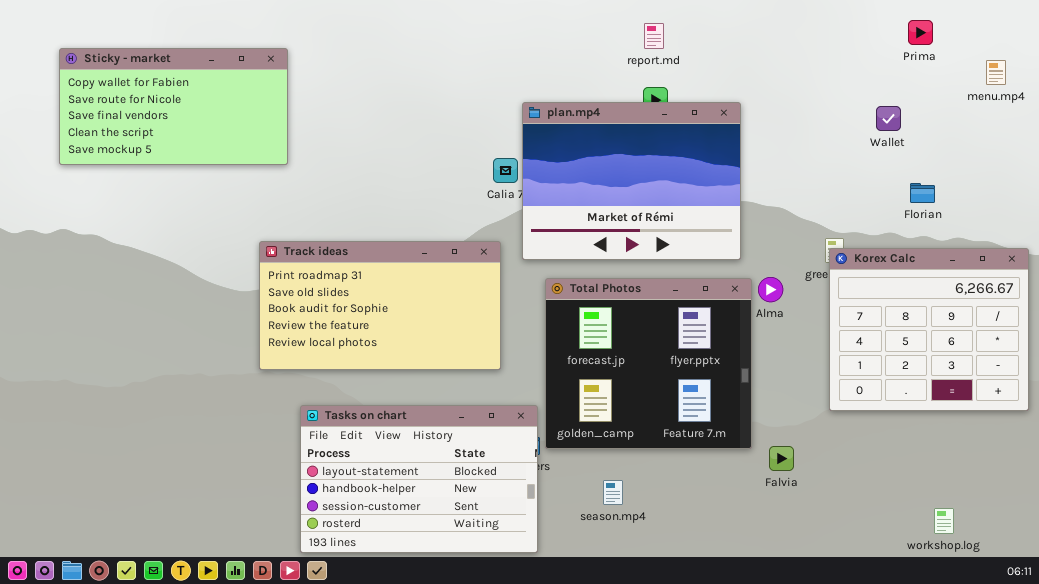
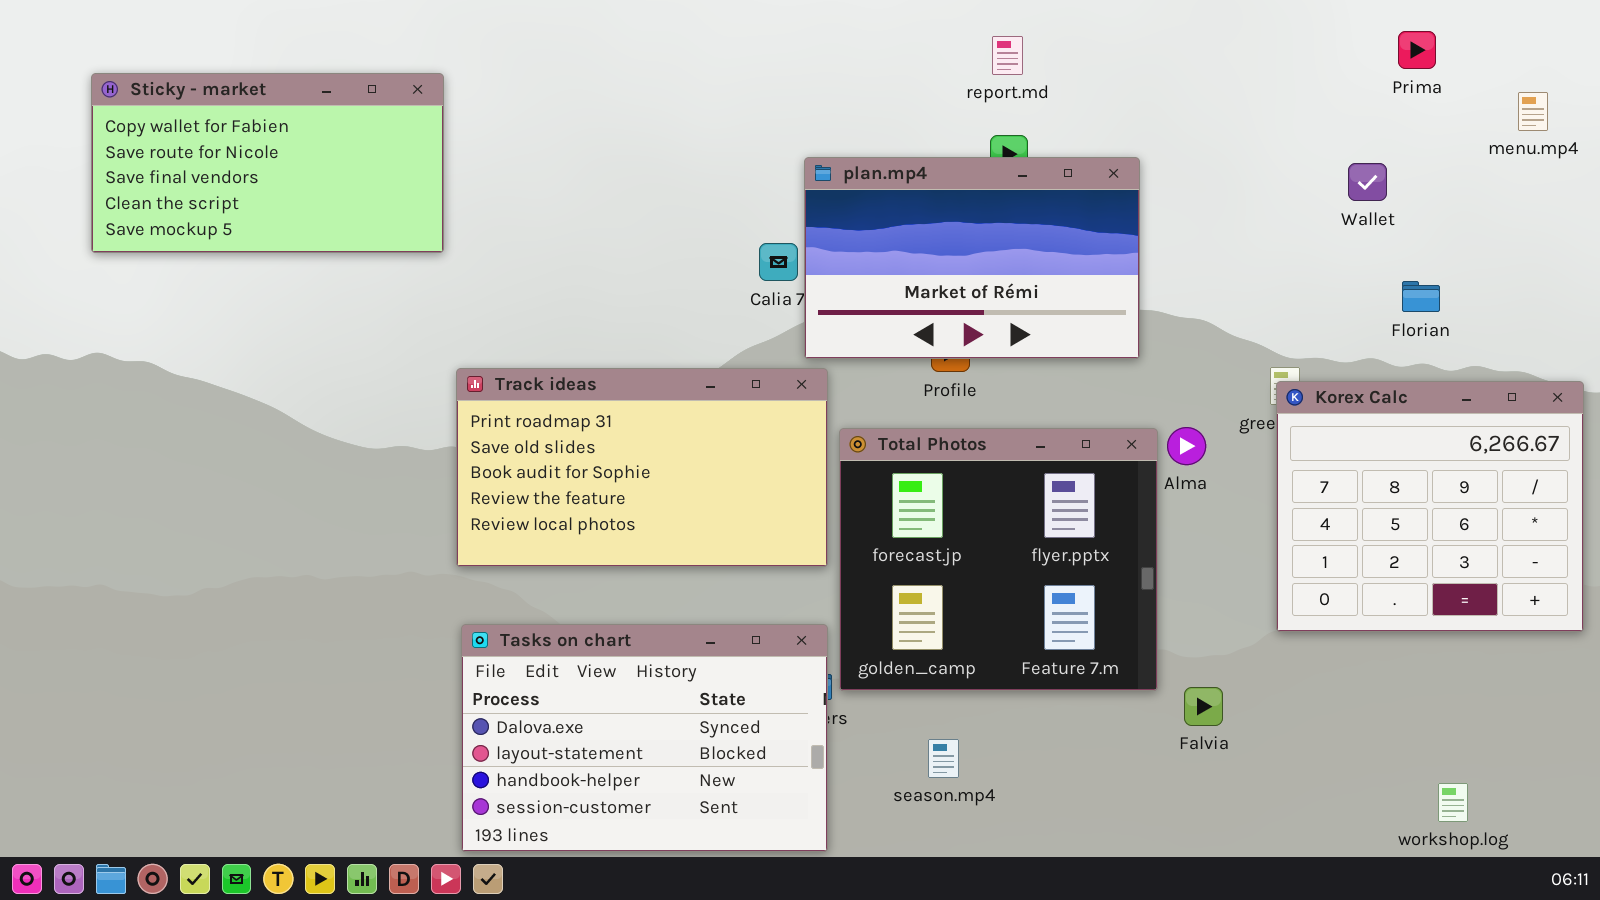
plan.mp4: [522,102,741,260] -> [804,157,1140,359], resized
Track ideas: [259,241,501,370] -> [456,368,828,567], moved
Tasks on chart: [300,405,538,553] -> [461,624,828,852], scrolled up 1 row

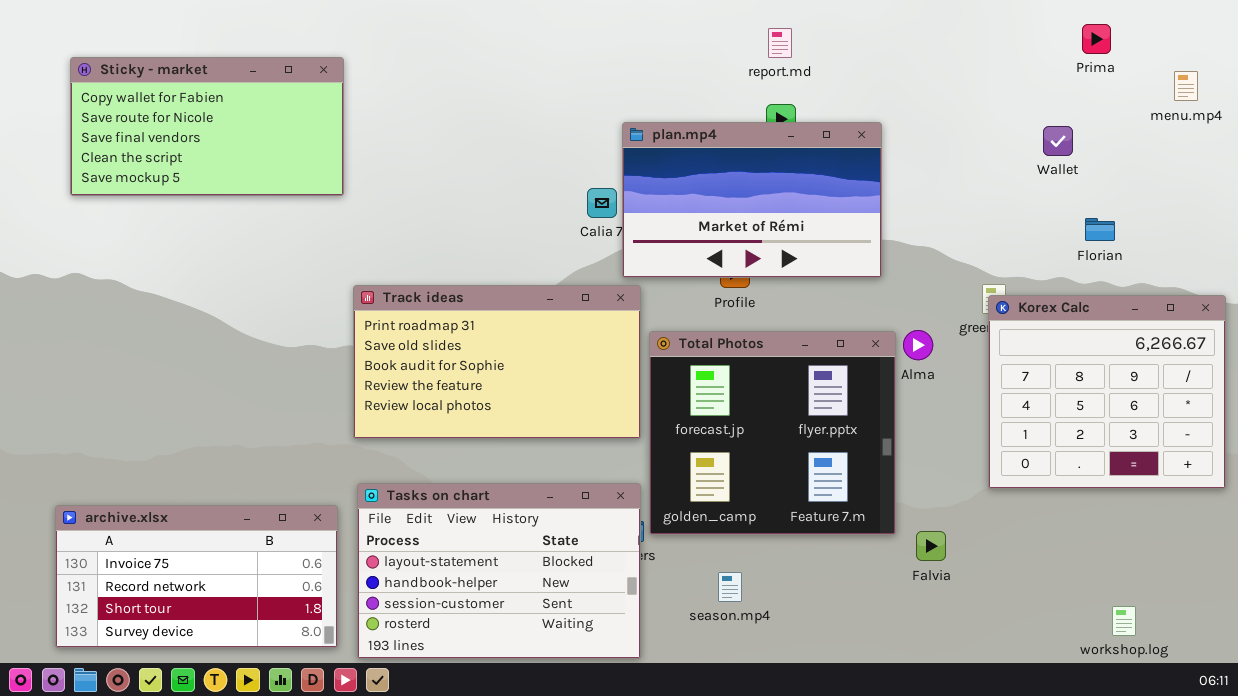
Tasks on chart: [461,624,828,852] -> [357,483,641,659], scrolled down 1 row
archive.xlsx: none -> [55,505,338,648], opened

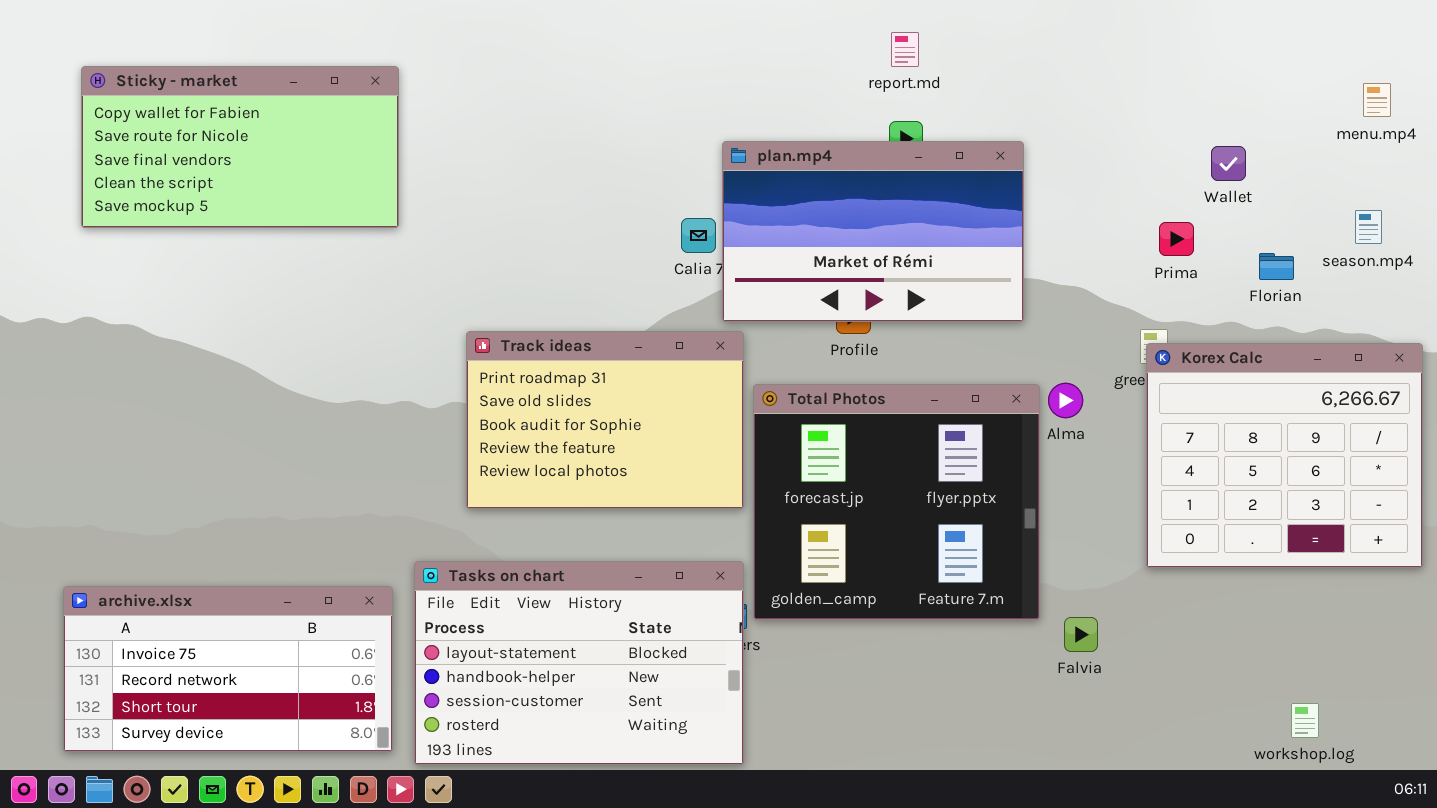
Prima: [1082,24,1111,54] -> [1159,222,1194,256], moved
Track ideas: [353,285,641,439] -> [466,331,744,509], resized
season.mp4: [718,572,742,602] -> [1355,210,1382,244], moved

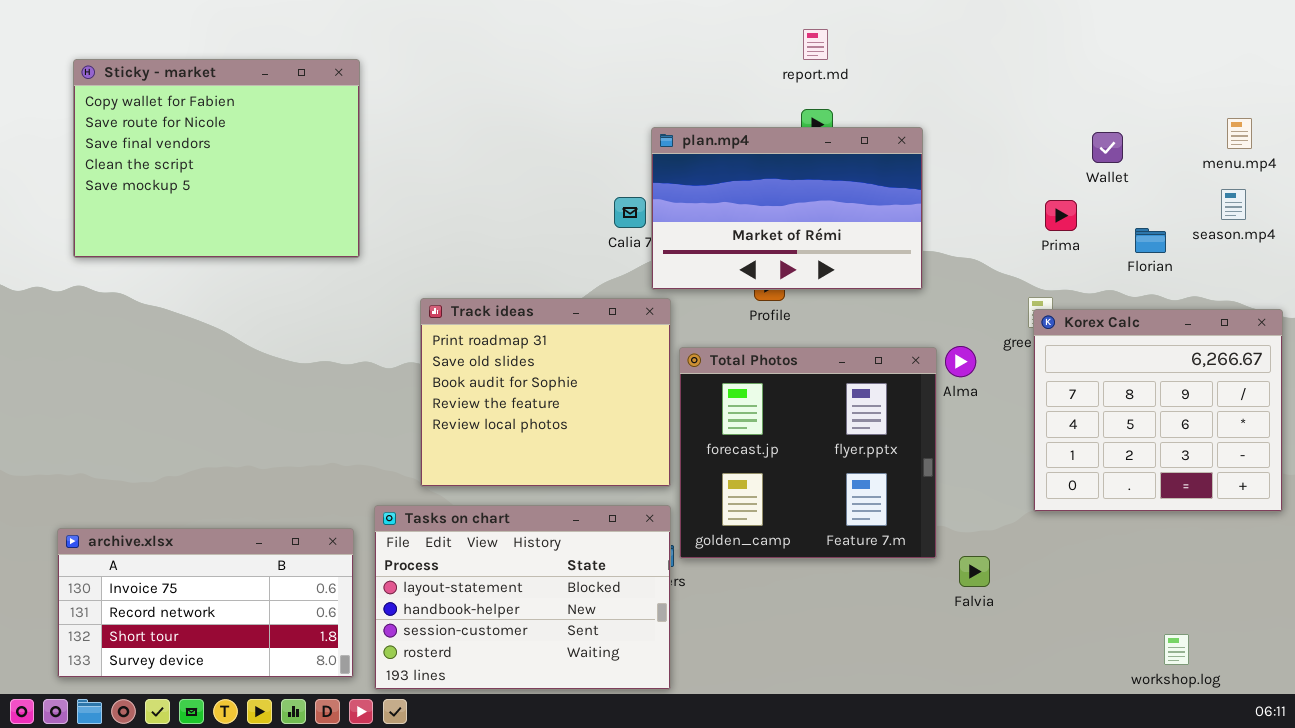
Sticky - market: [81,66,399,228] -> [73,59,360,258], resized
menu.mp4: [1363,83,1391,117] -> [1227,118,1252,149], moved
Track ideas: [466,331,744,509] -> [420,298,671,487], resized

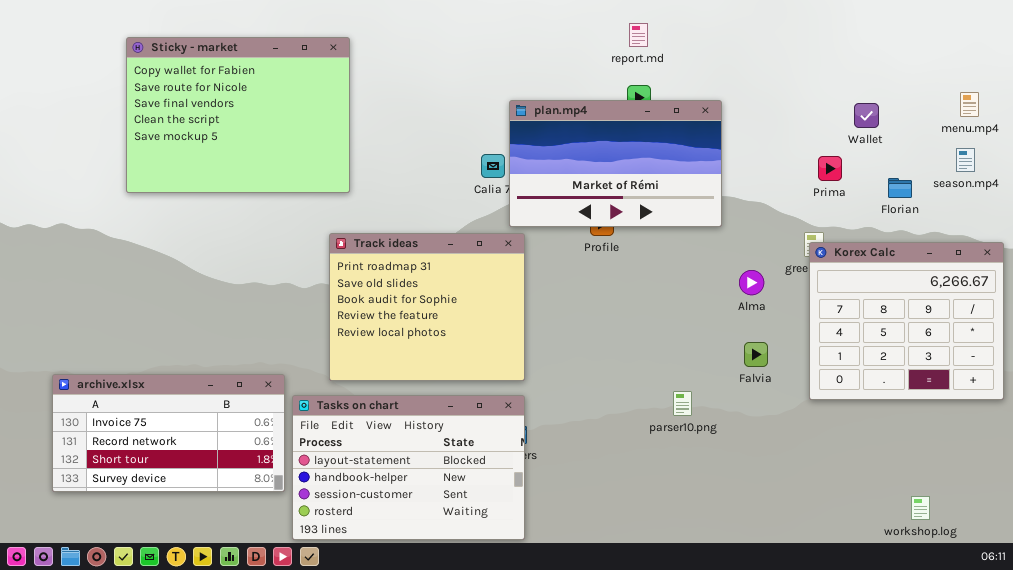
Sticky - market: [73,59,360,258] -> [126,37,350,193], moved
Total Photos: [679,347,937,559] -> none, closed
archive.xlsx: [57,528,354,678] -> [52,374,285,492], moved
Falvia: [959,556,990,587] -> [744,342,768,367], moved

